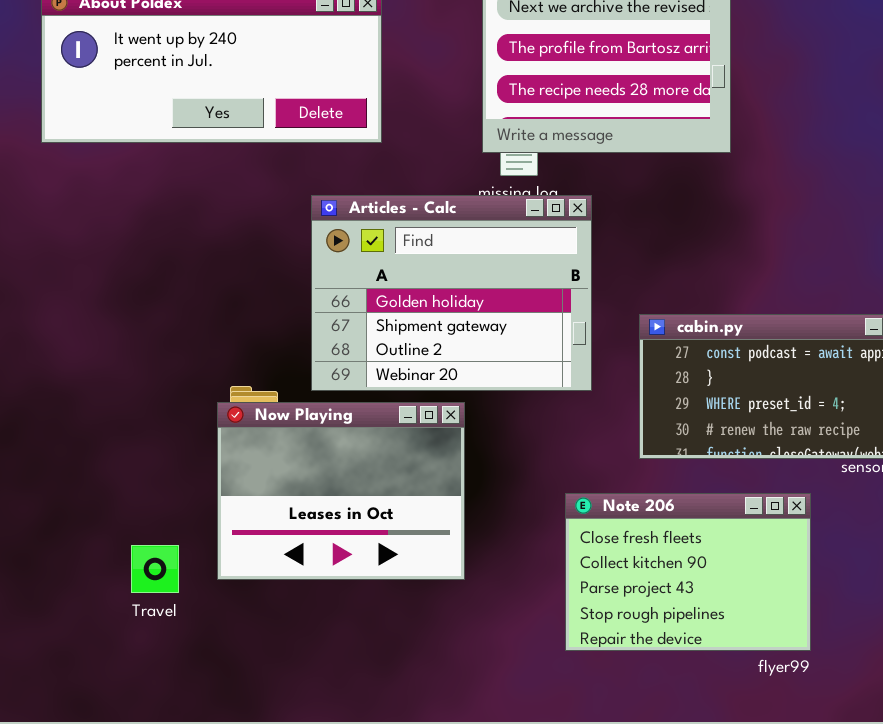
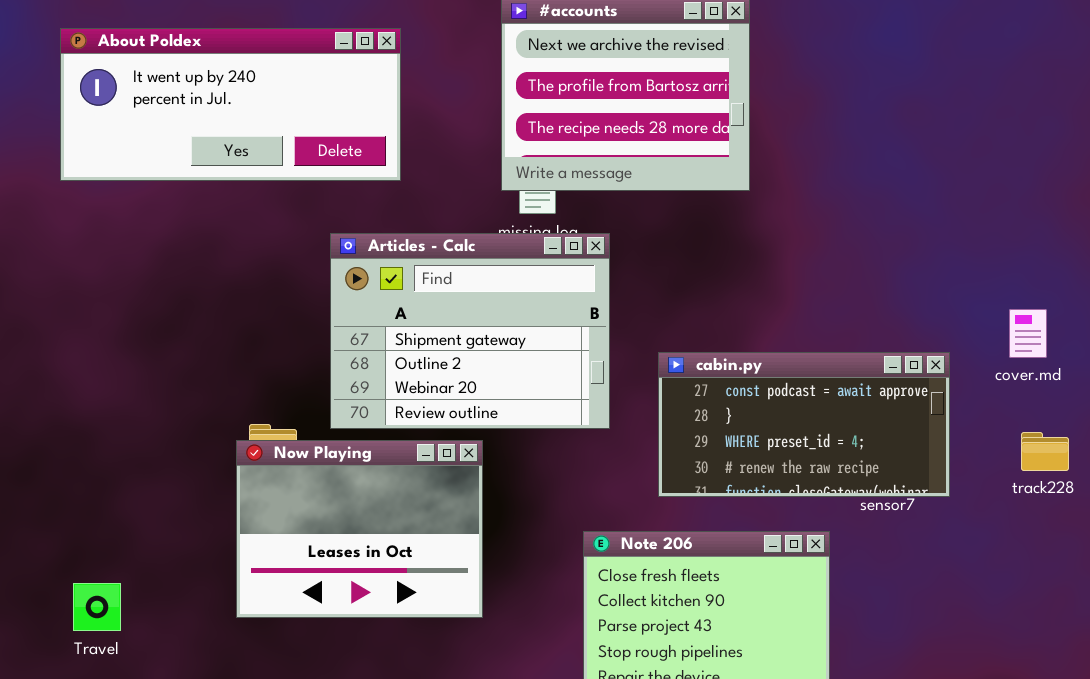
Articles - Calc: [311,195,592,391] -> [330,233,610,429], scrolled down 1 row
Travel: [131,545,179,593] -> [73,583,121,631], moved

